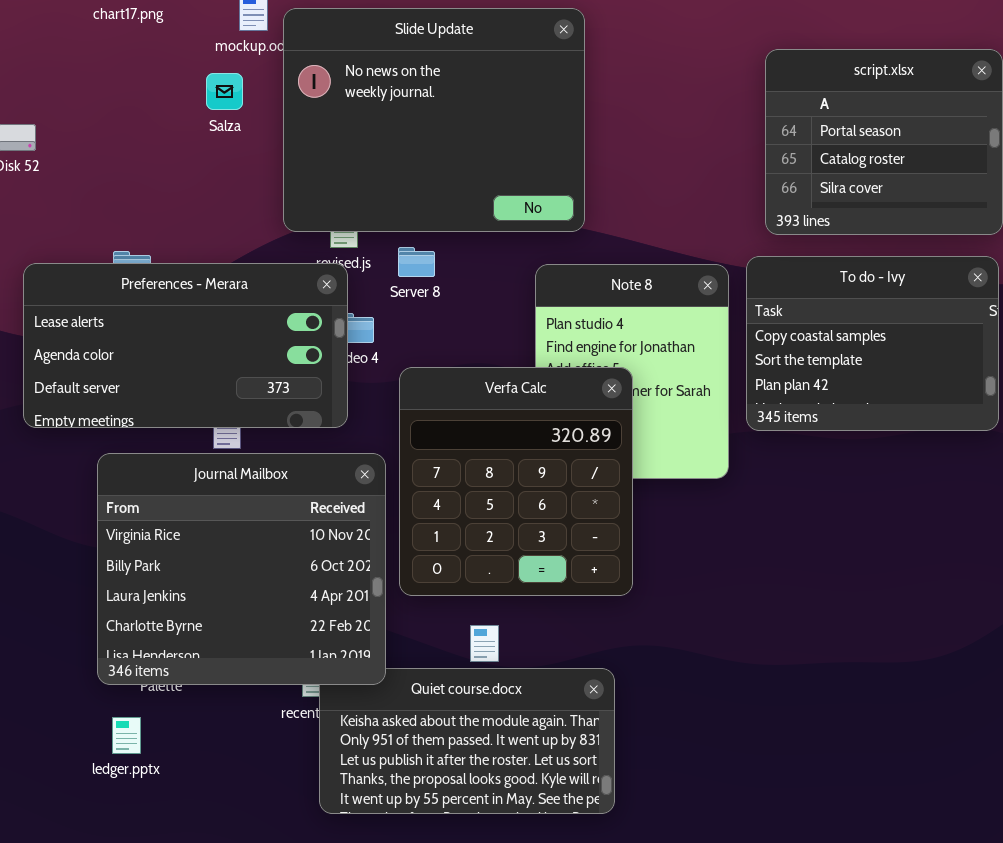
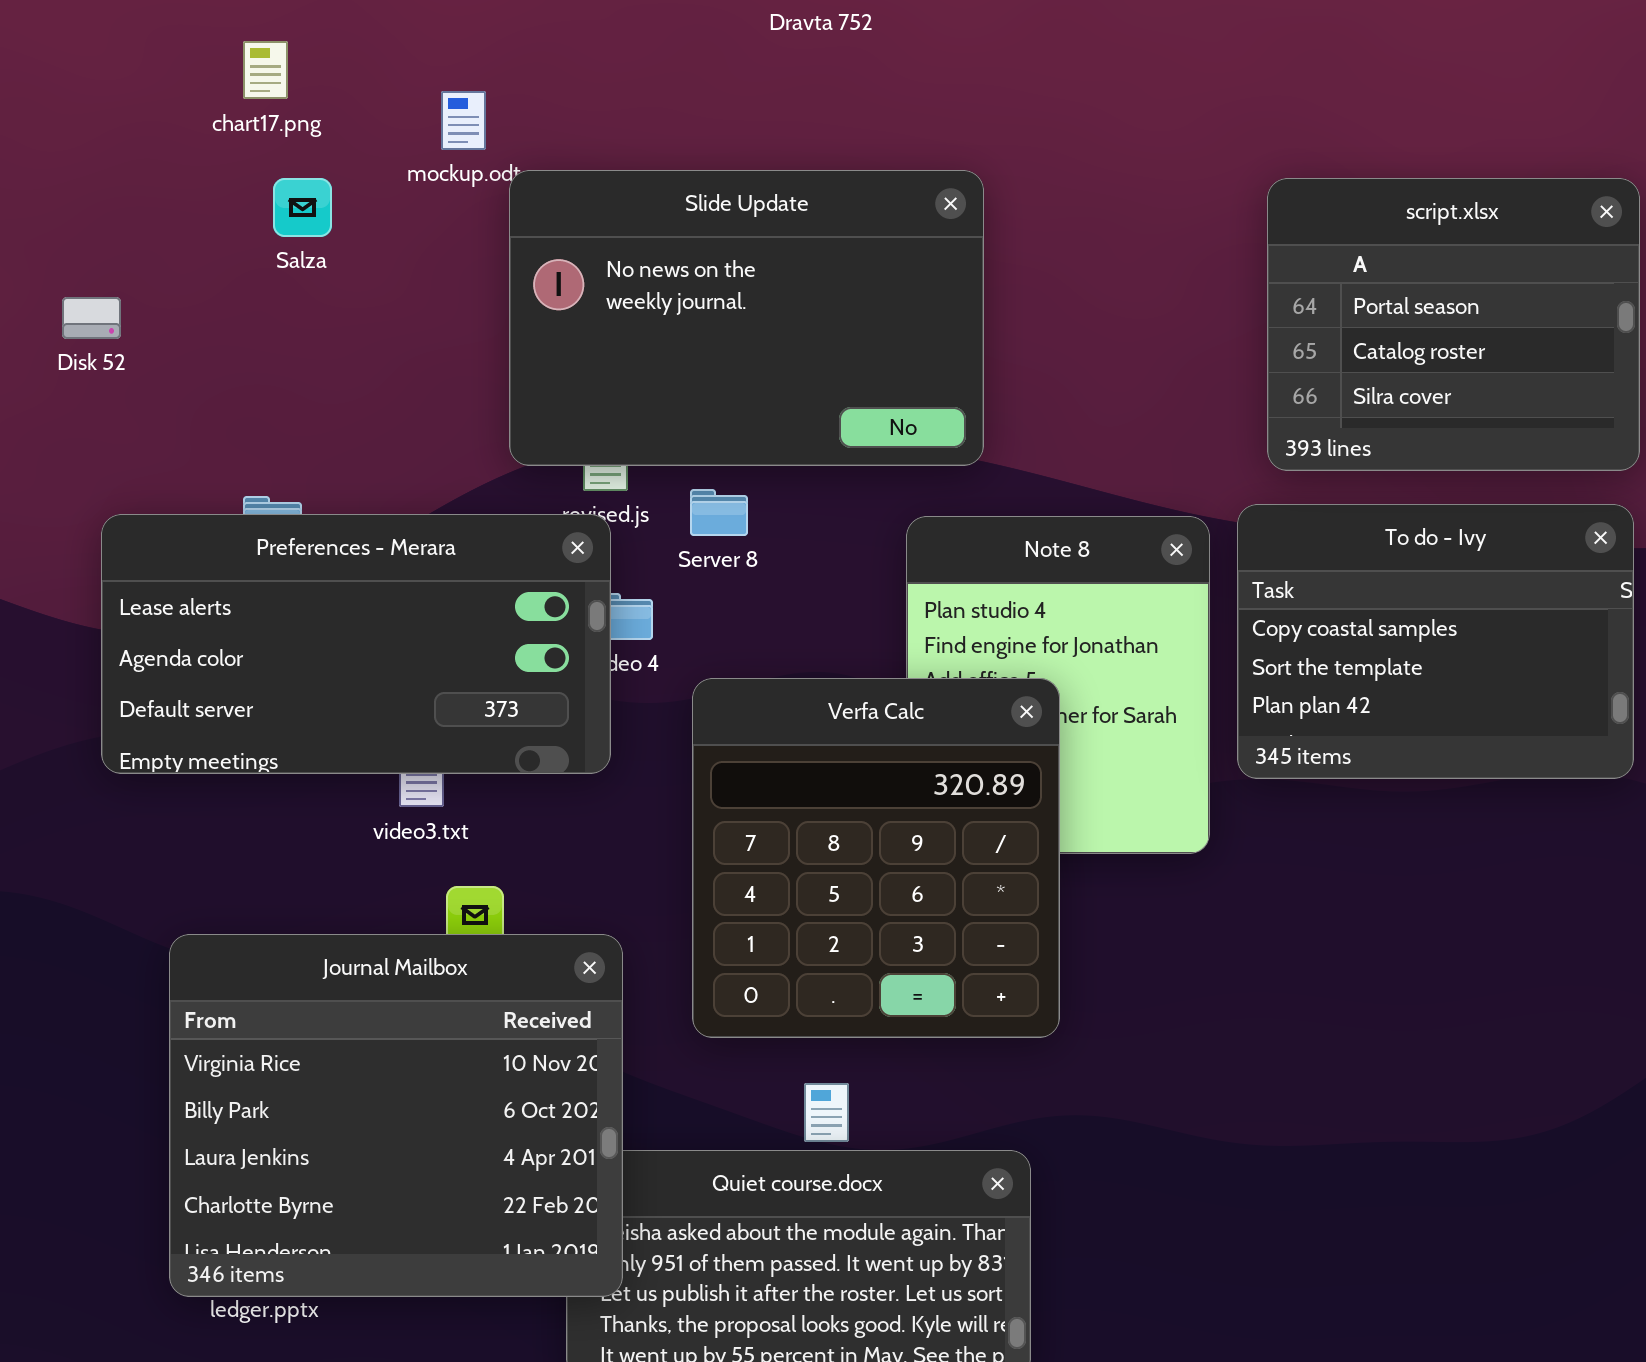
Slide Update: [283,8,585,232] -> [509,170,984,466], resized
Salza: [206,73,243,110] -> [273,178,332,237], moved
Journal Mailbox: [97,453,386,685] -> [169,934,623,1297], moved

